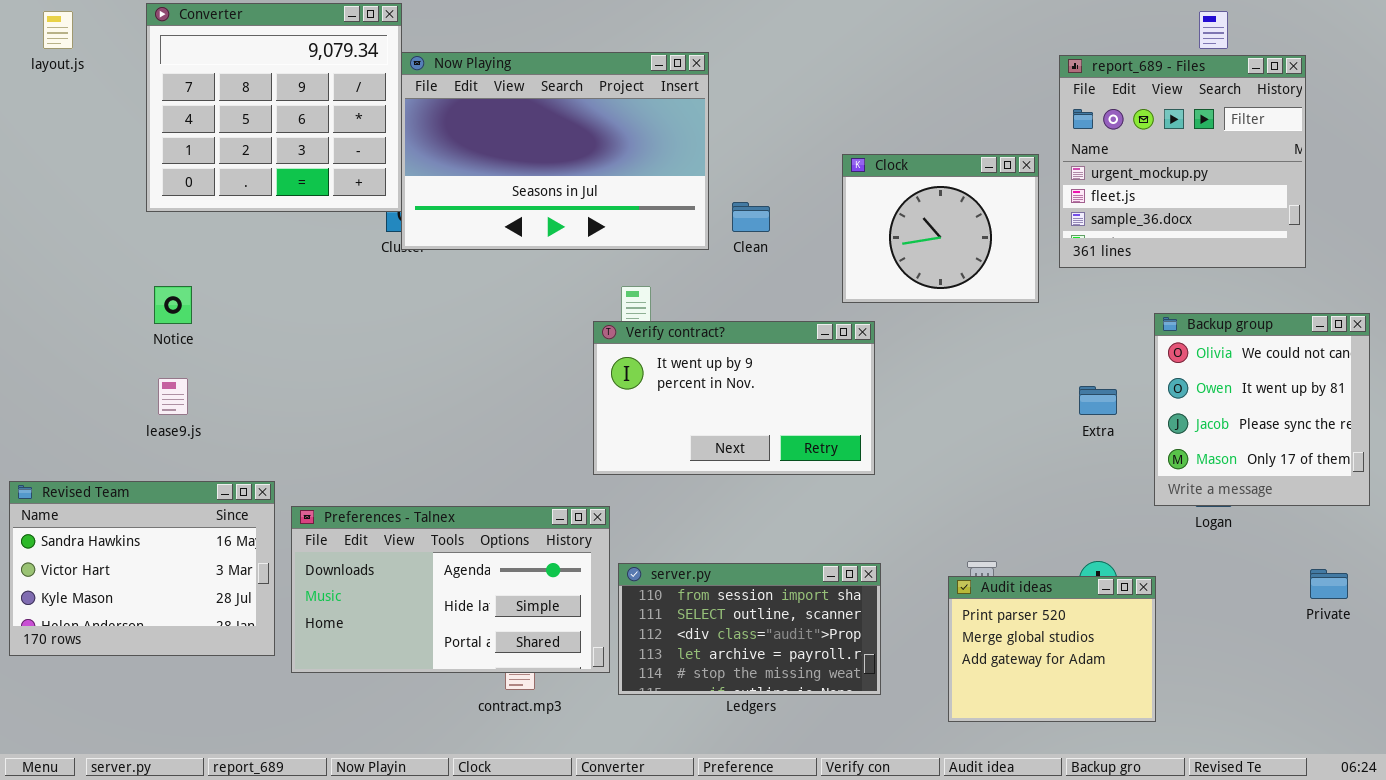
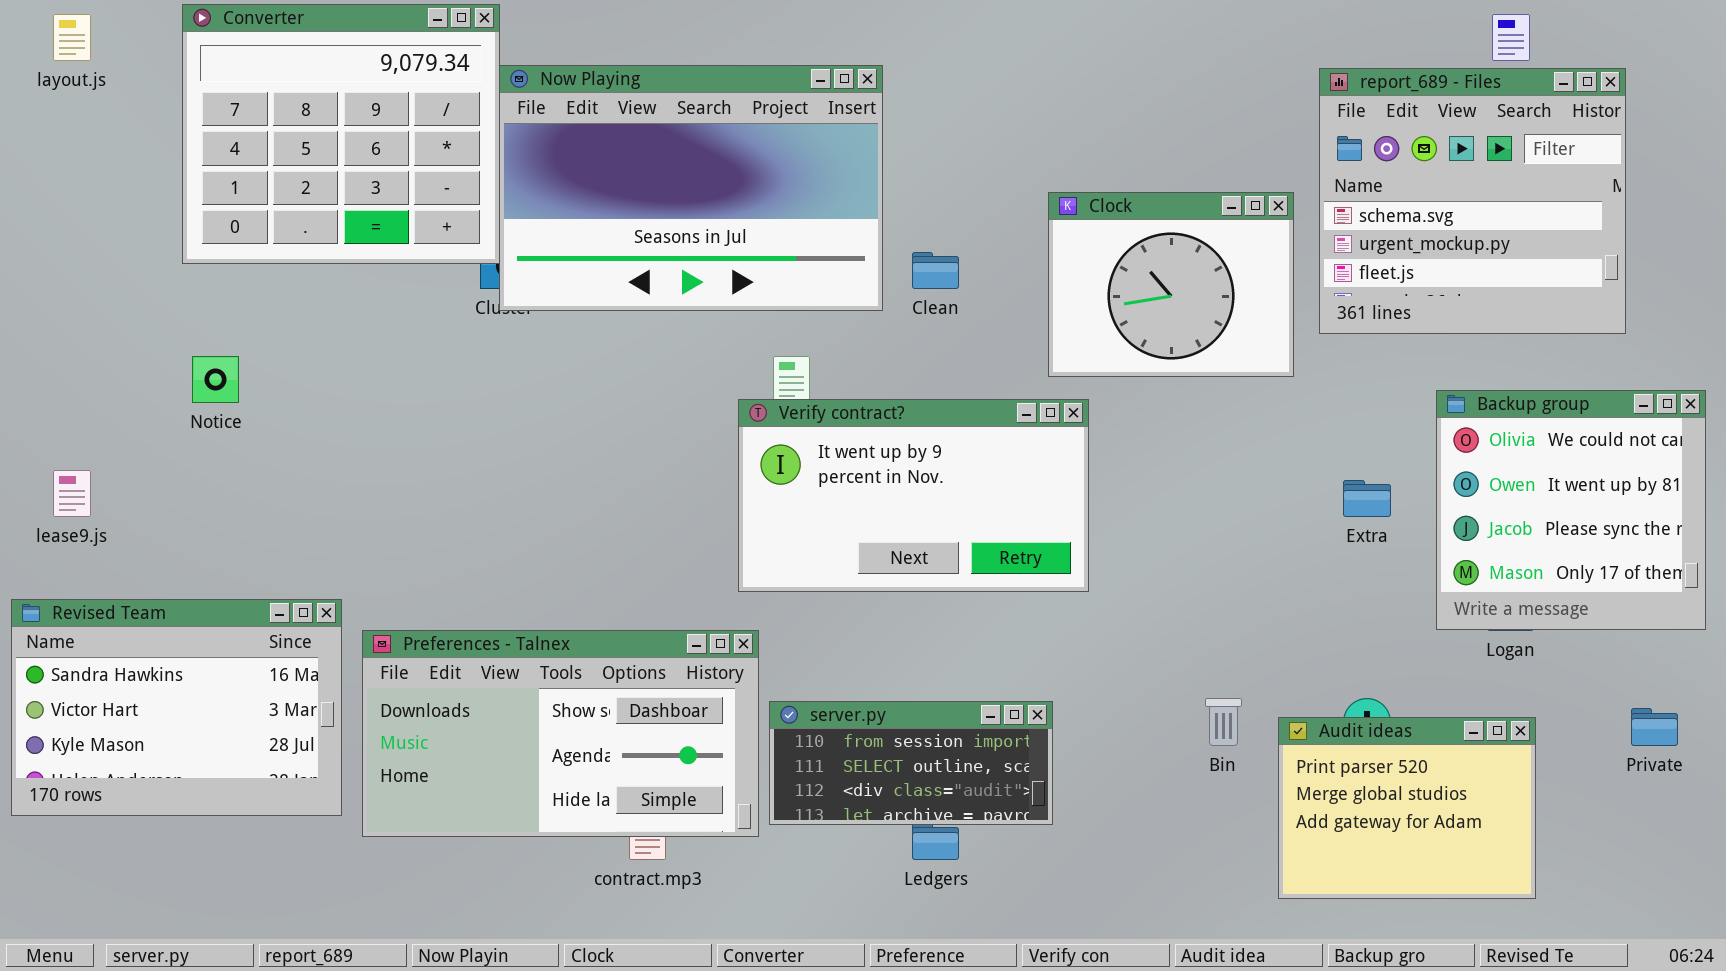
report_689 - Files: [1059,55,1306,268] -> [1319,68,1626,334], scrolled up 1 row
lease9.js: [158,378,188,415] -> [53,470,91,517], moved
Preferences - Talnex: [291,506,610,673] -> [362,630,759,837], scrolled up 1 row
server.py: [618,563,881,695] -> [769,701,1053,825], resized
Audit ideas: [948,576,1156,722] -> [1278,717,1536,899], moved

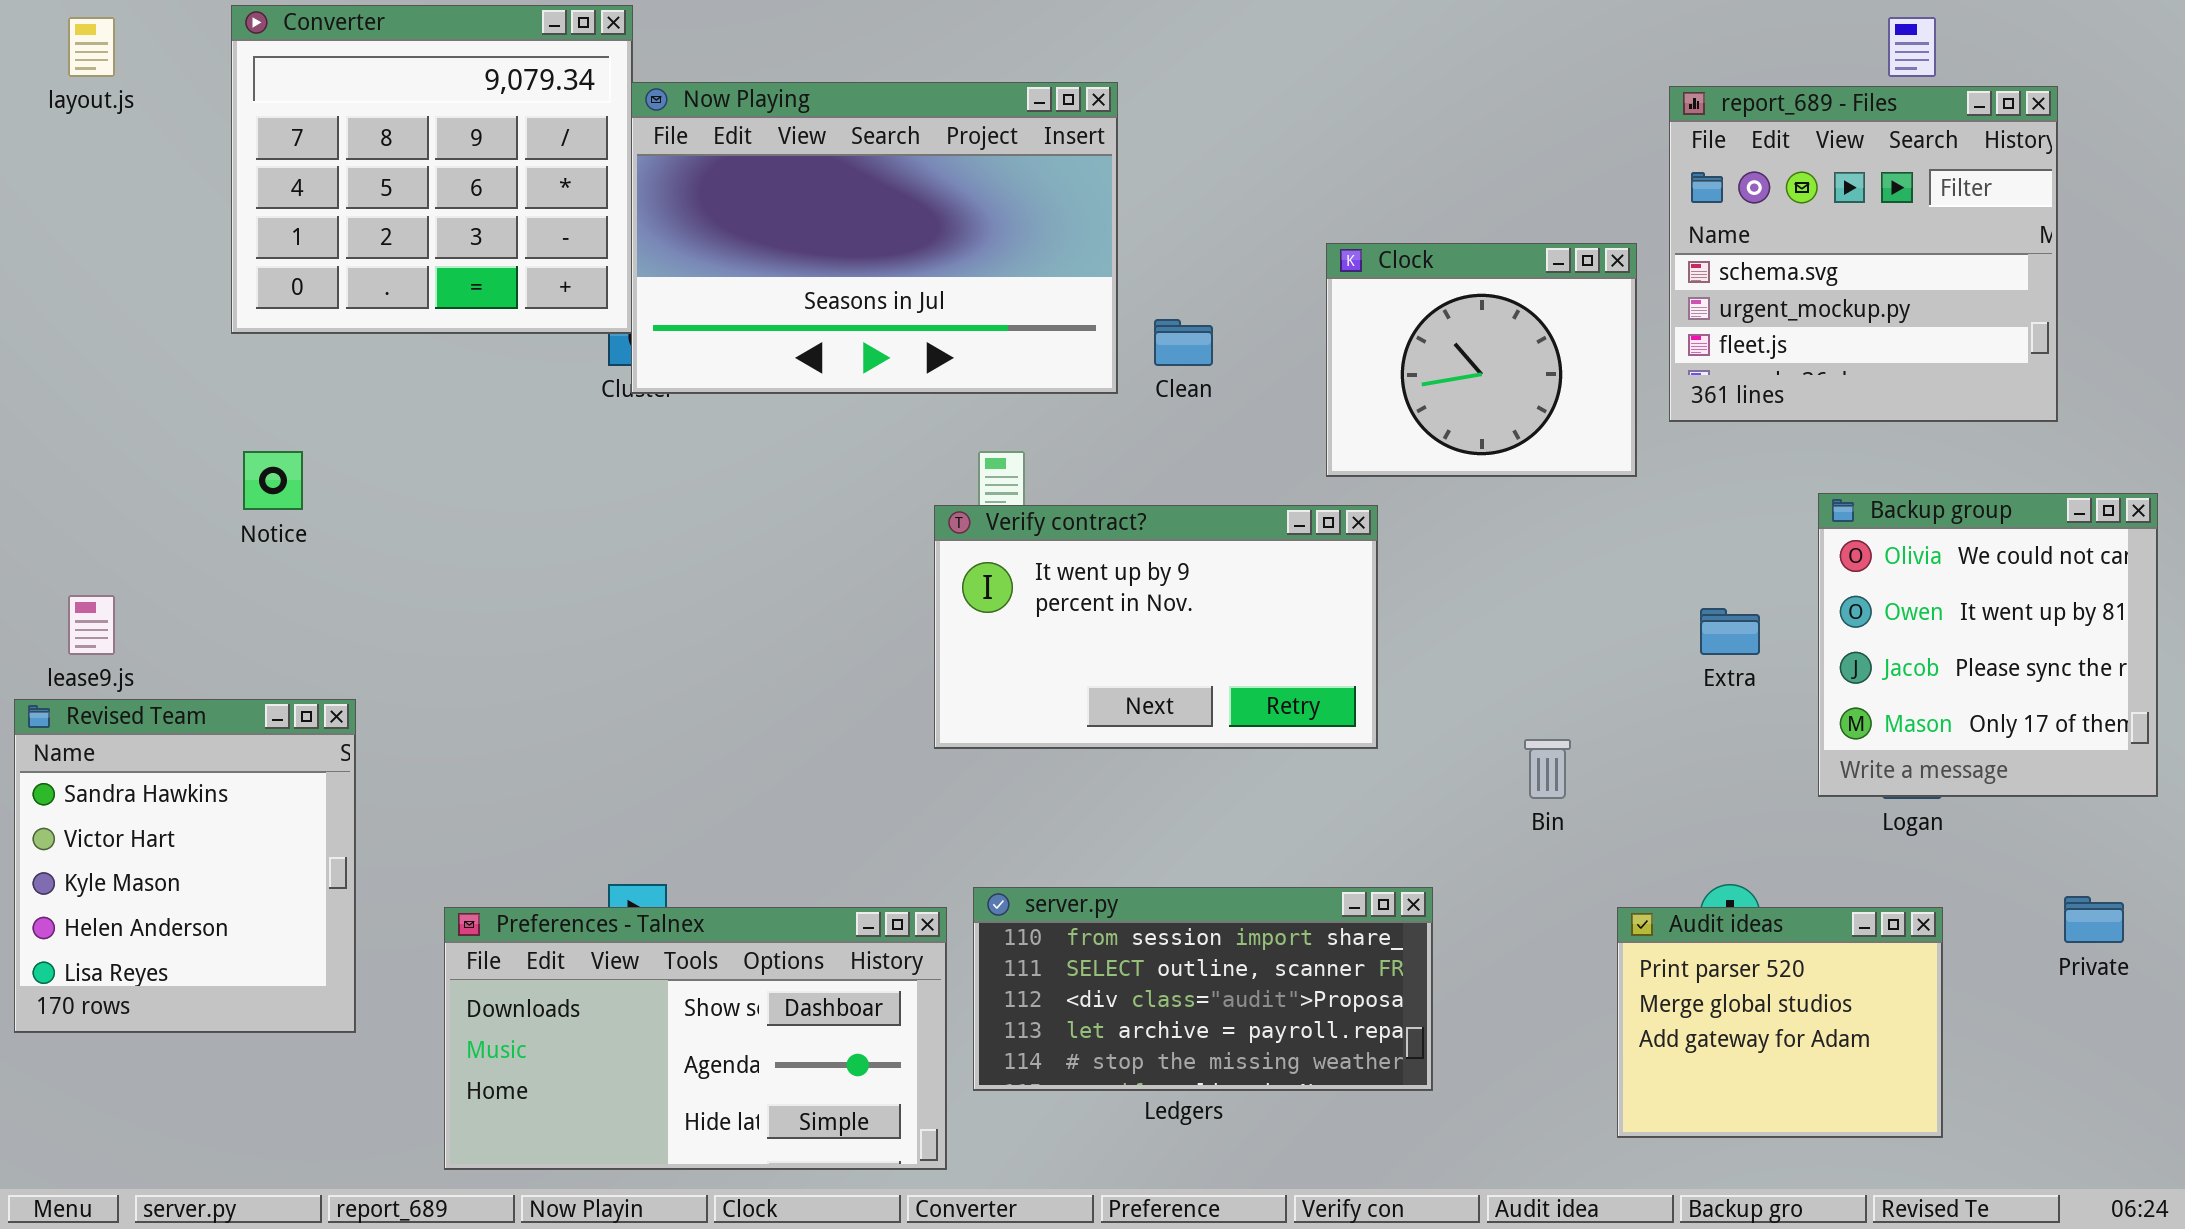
Revised Team: [11,599,342,816] -> [14,699,356,1033], resized
Preferences - Talnex: [362,630,759,837] -> [444,907,947,1170], moved
Bin: [1205,698,1242,746] -> [1524,739,1571,799], moved
server.py: [769,701,1053,825] -> [973,887,1433,1091], resized

